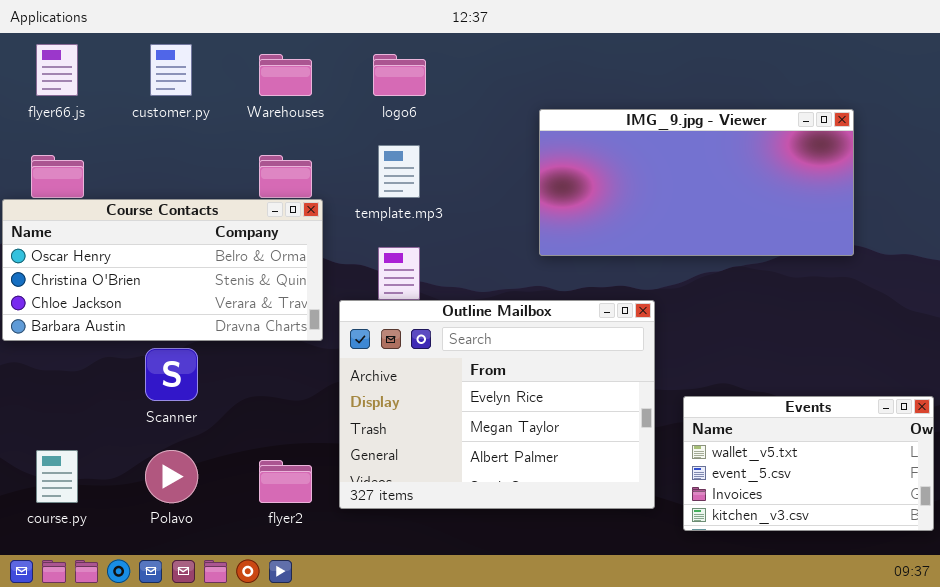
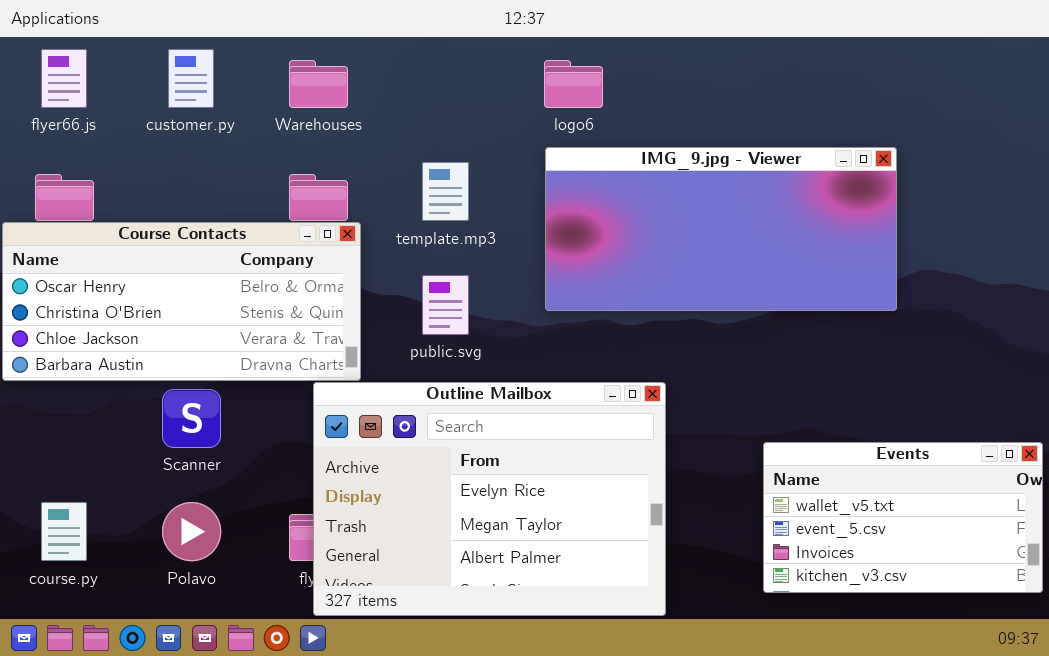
logo6: [373,54,426,96] -> [544,60,603,108], moved
IMG_9.jpg - Viewer: [539,109,854,256] -> [545,147,897,311], moved
Outline Mailbox: [339,300,655,509] -> [313,382,666,616], moved

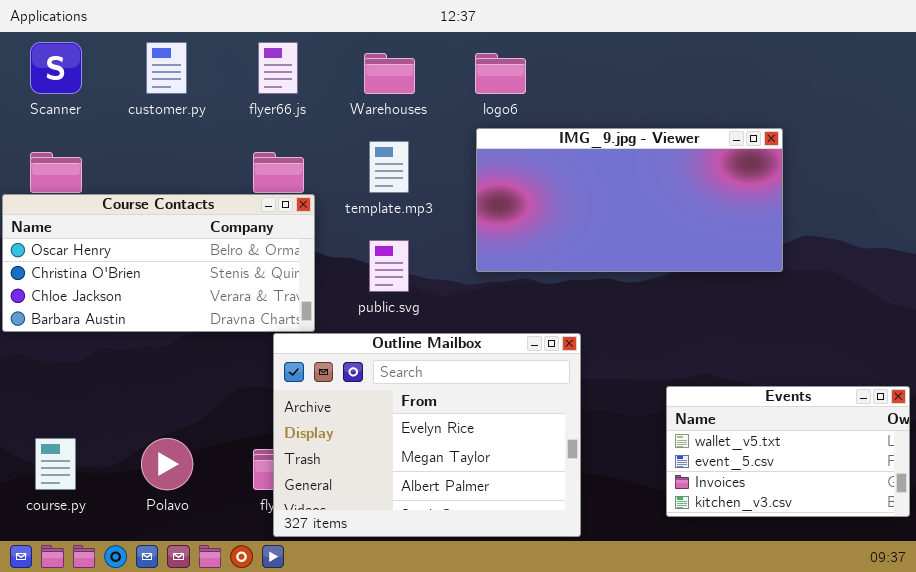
flyer66.js: [41,49,87,108] -> [258,42,298,94], moved
Warehouses: [289,60,348,108] -> [364,53,415,94], moved
Scanner: [162,389,221,448] -> [30,42,82,94], moved

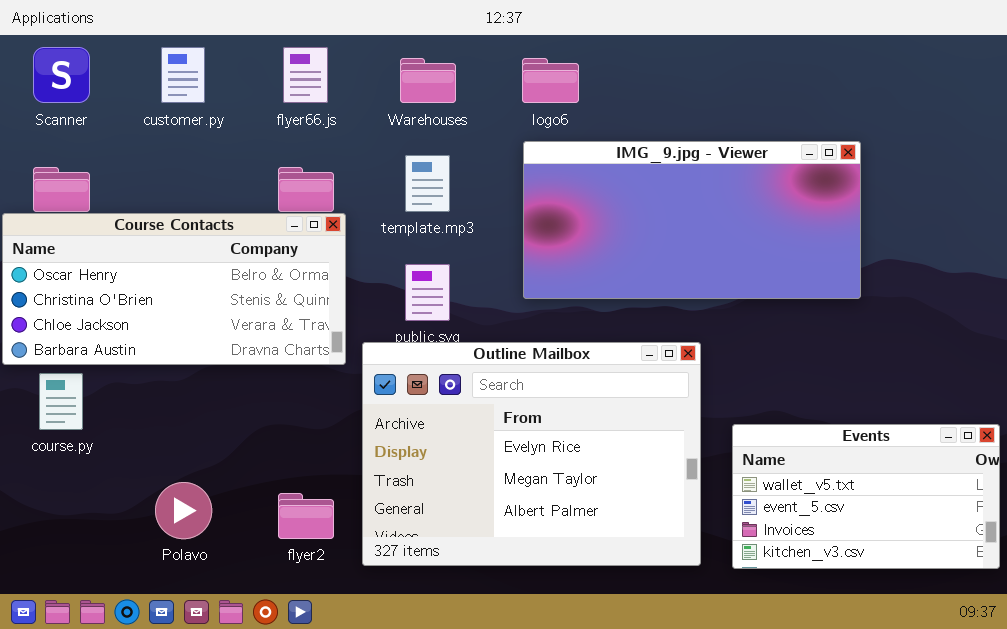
Outline Mailbox: [273,333,581,537] -> [362,342,701,566], moved
course.py: [35,438,76,490] -> [39,373,83,430], moved

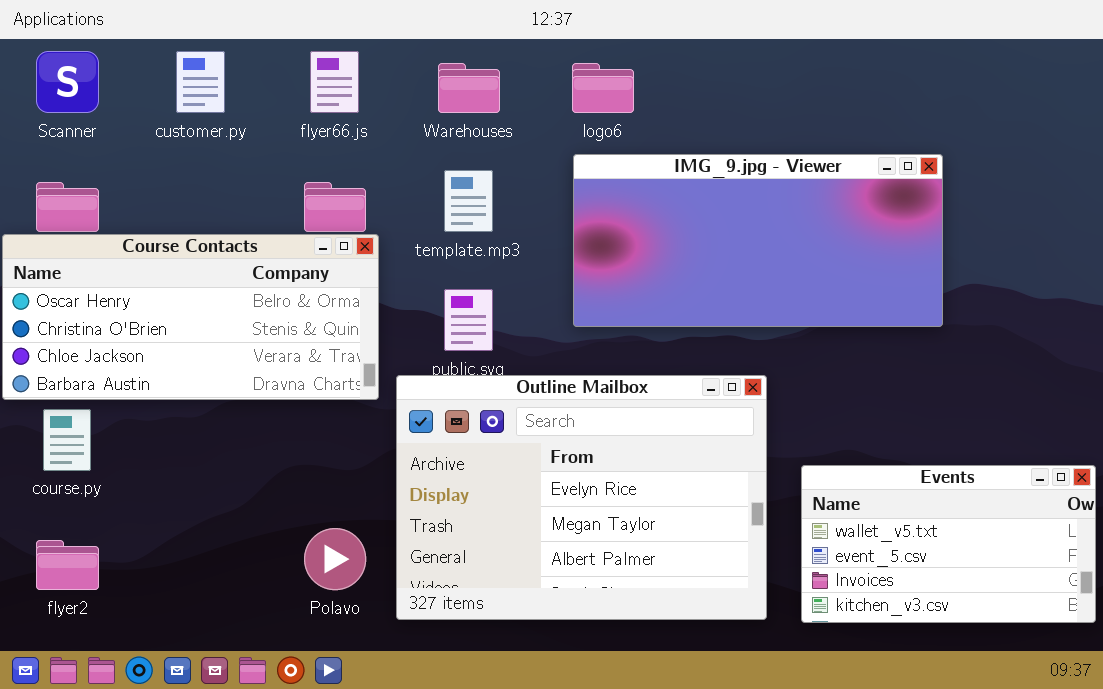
Polavo: [155,482,212,539] -> [304,528,366,590], moved
flyer2: [278,493,334,539] -> [36,540,99,590], moved

